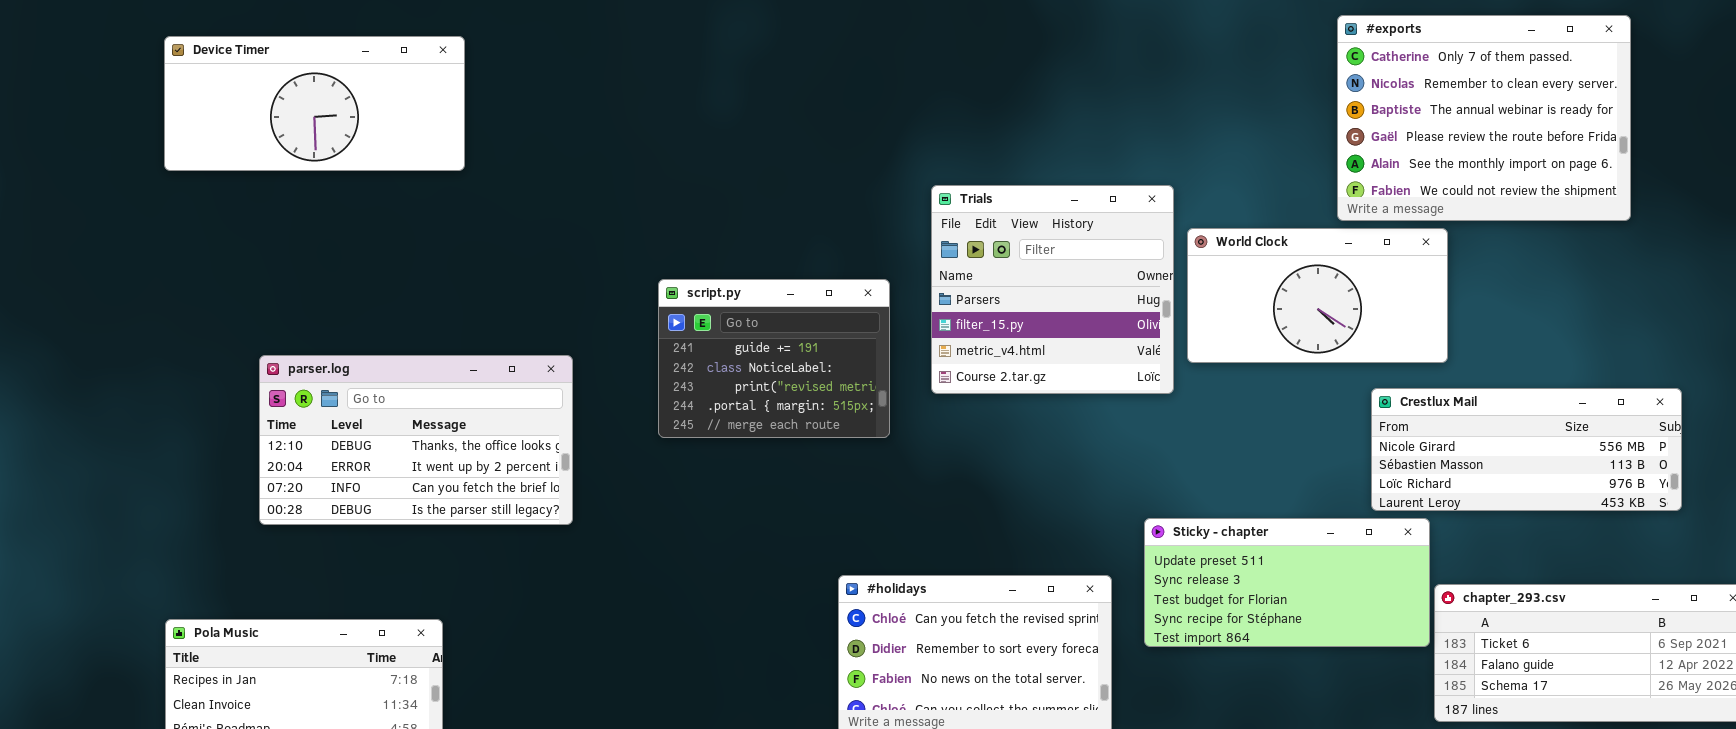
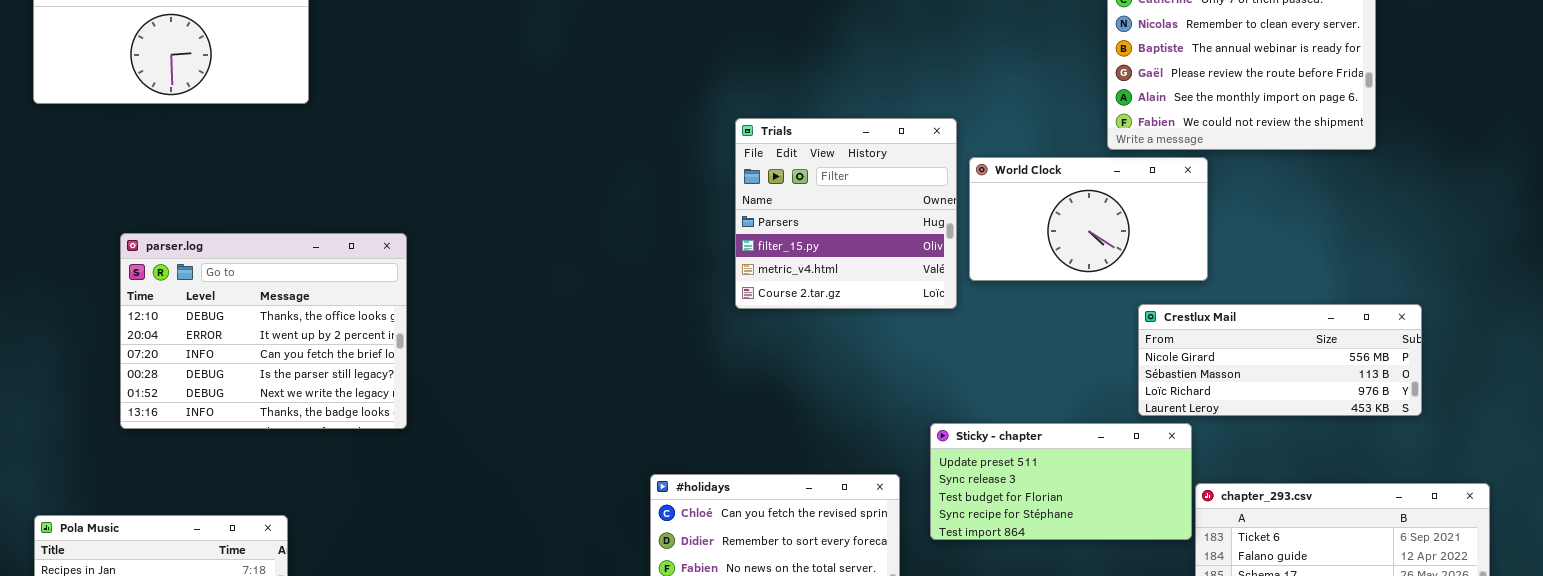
script.py: [658,279,890,438] -> none, closed
parser.log: [259,355,573,525] -> [120,233,407,429], resized

